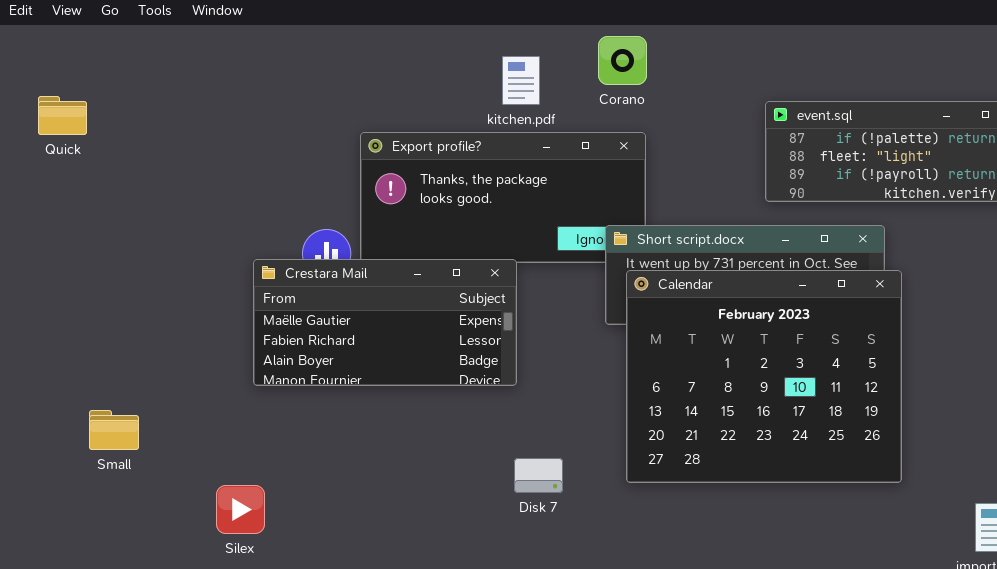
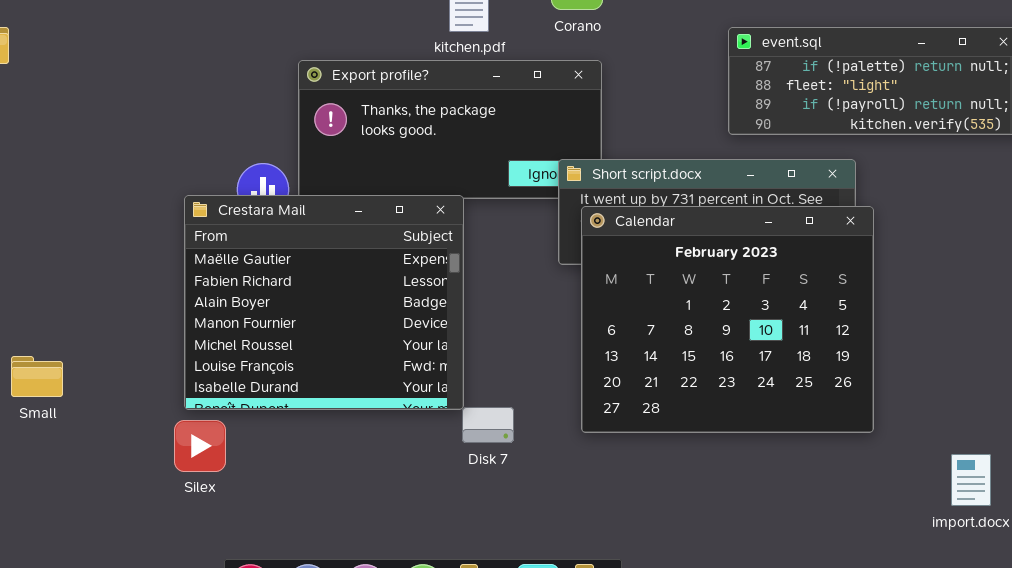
Crestara Mail: [253,259,517,386] -> [184,195,464,410], resized
Silex: [216,485,265,534] -> [174,420,226,472], moved

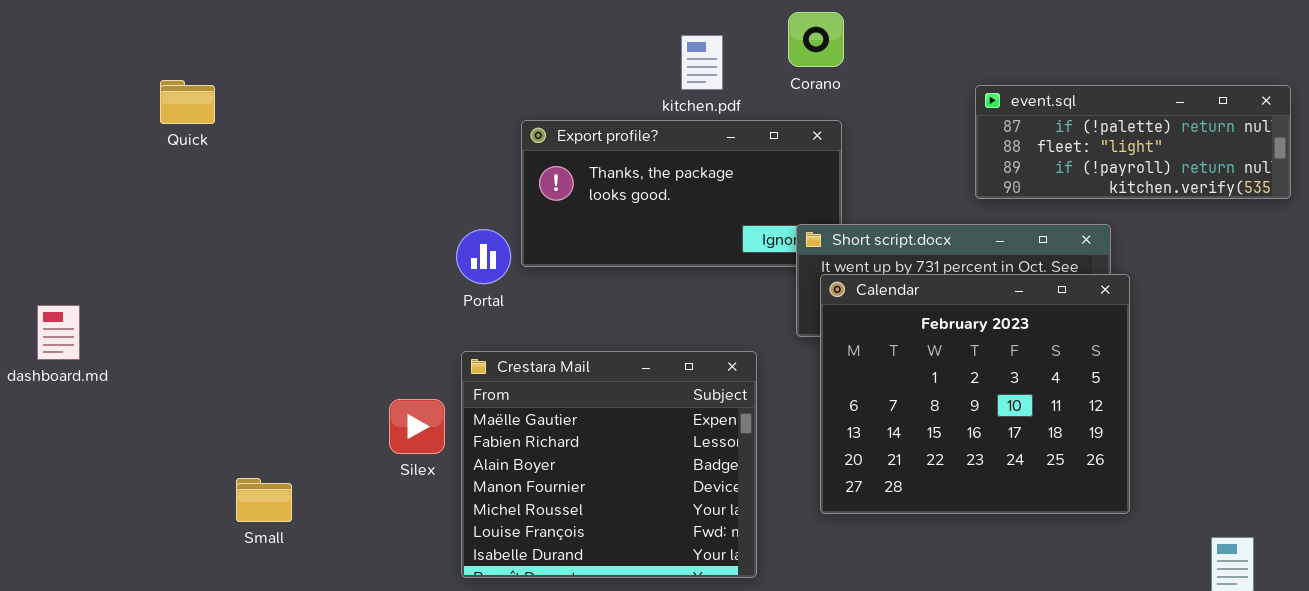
Crestara Mail: [184,195,464,410] -> [461,351,757,578], moved
Small: [11,356,63,397] -> [236,478,292,522], moved
Silex: [174,420,226,472] -> [389,399,445,454], moved

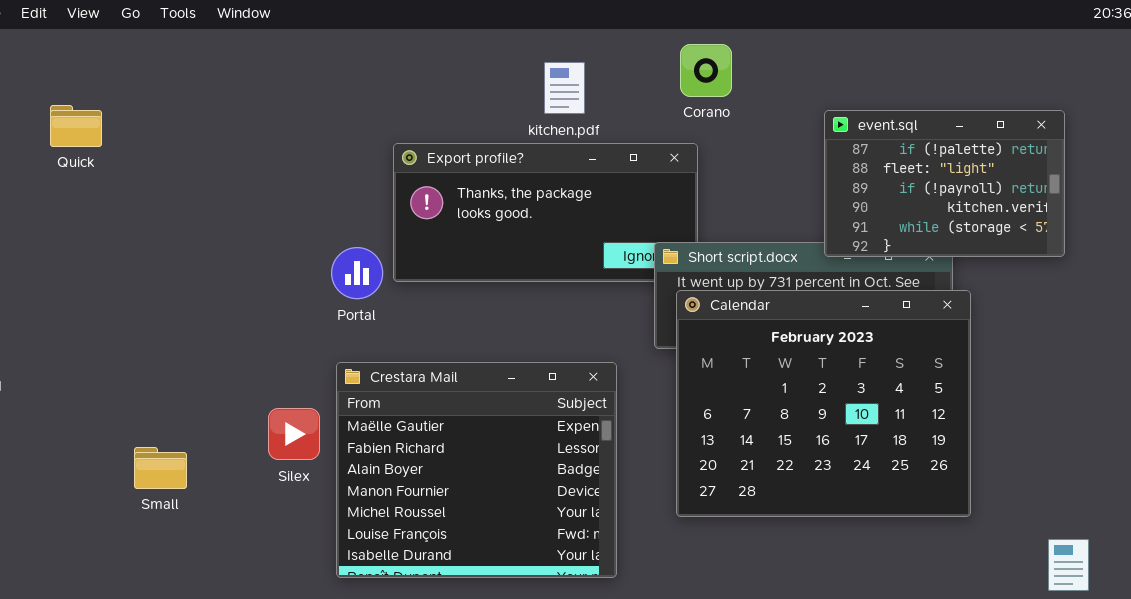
Corano: [788,12,844,67] -> [680,44,732,97], moved
event.sql: [975,85,1291,199] -> [824,110,1065,257], resized
Small: [236,478,292,522] -> [134,447,187,489], moved

